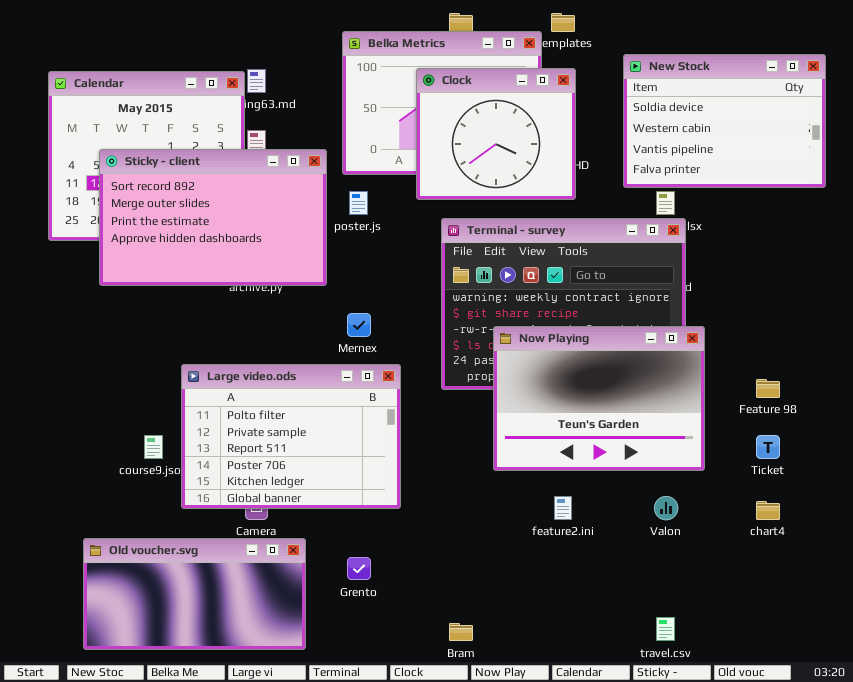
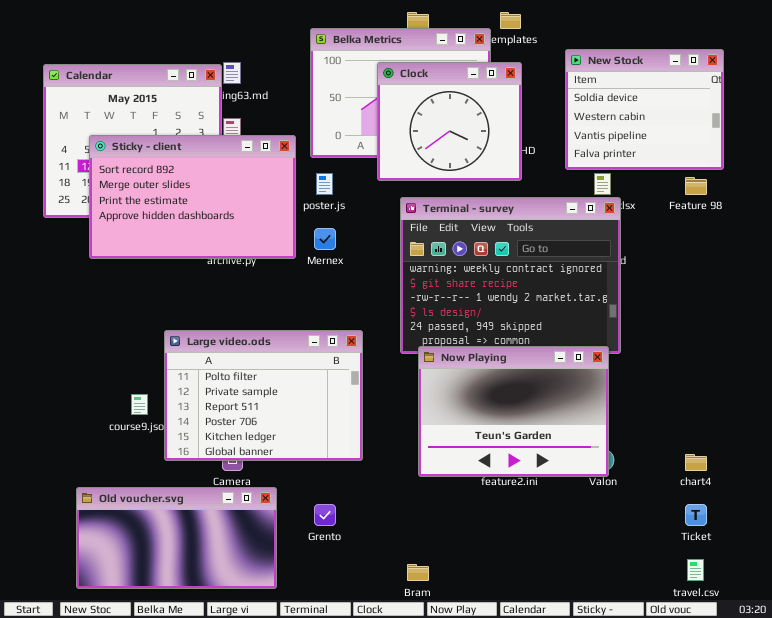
New Stock: [623,54,826,188] -> [565,49,724,170], resized
Mernex: [347,313,371,337] -> [314,228,336,250], moved
Now Playing: [493,326,705,471] -> [418,346,609,477], moved
Feature 98: [756,379,780,398] -> [685,177,707,195], moved
Ticket: [756,435,780,459] -> [685,504,707,526], moved
travel.csv: [656,617,675,641] -> [687,559,704,581], moved

